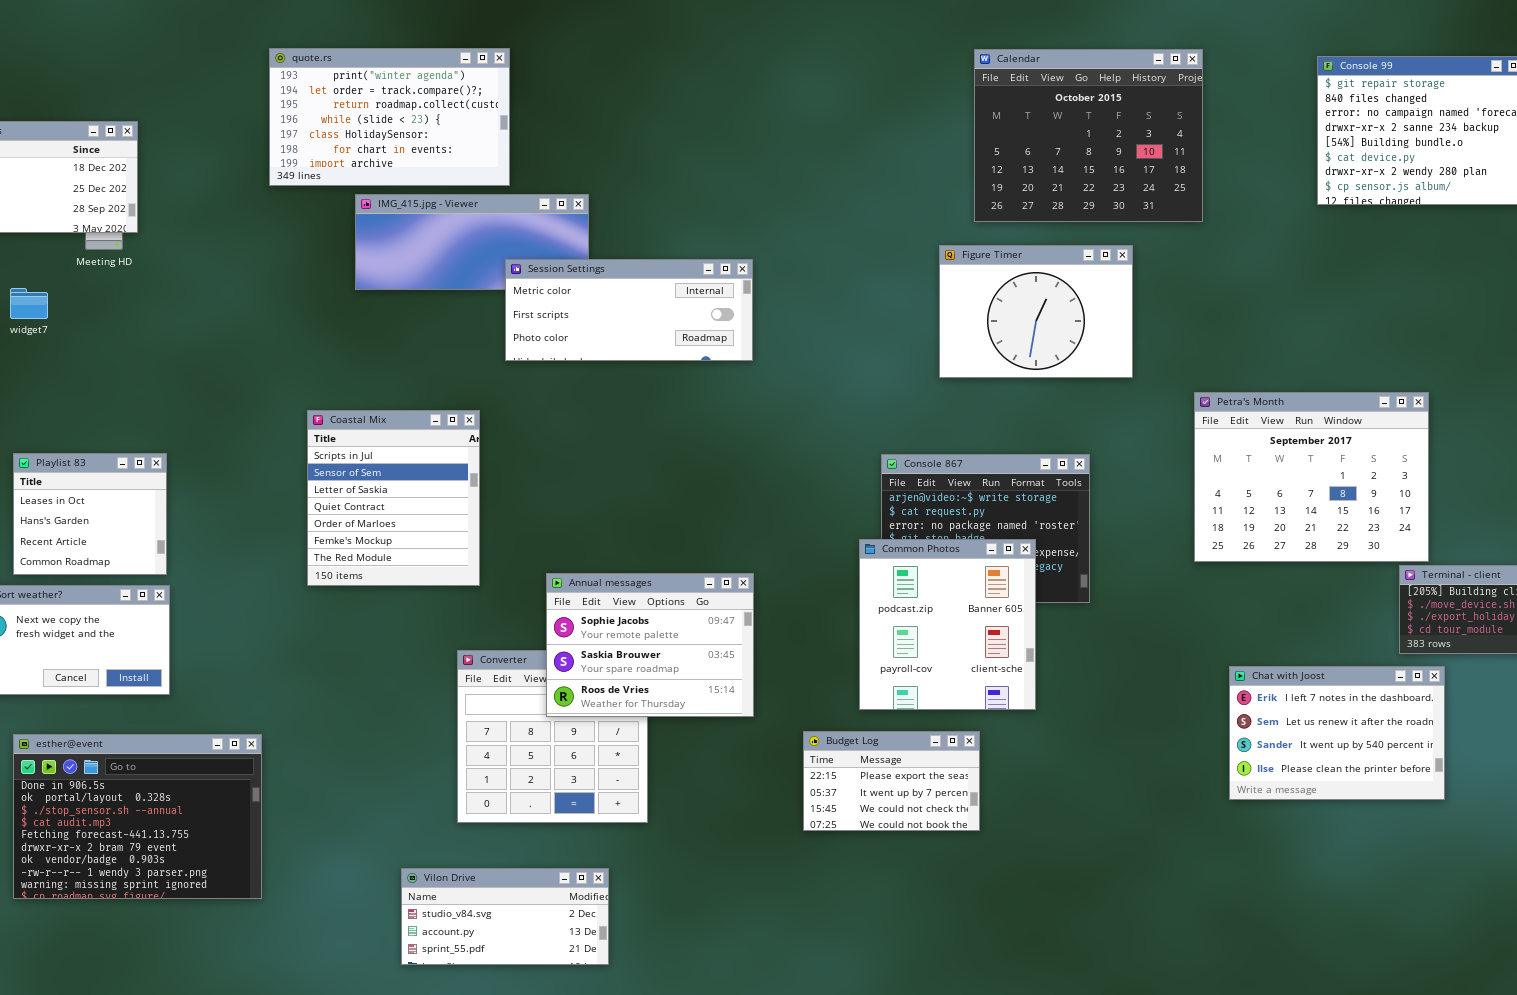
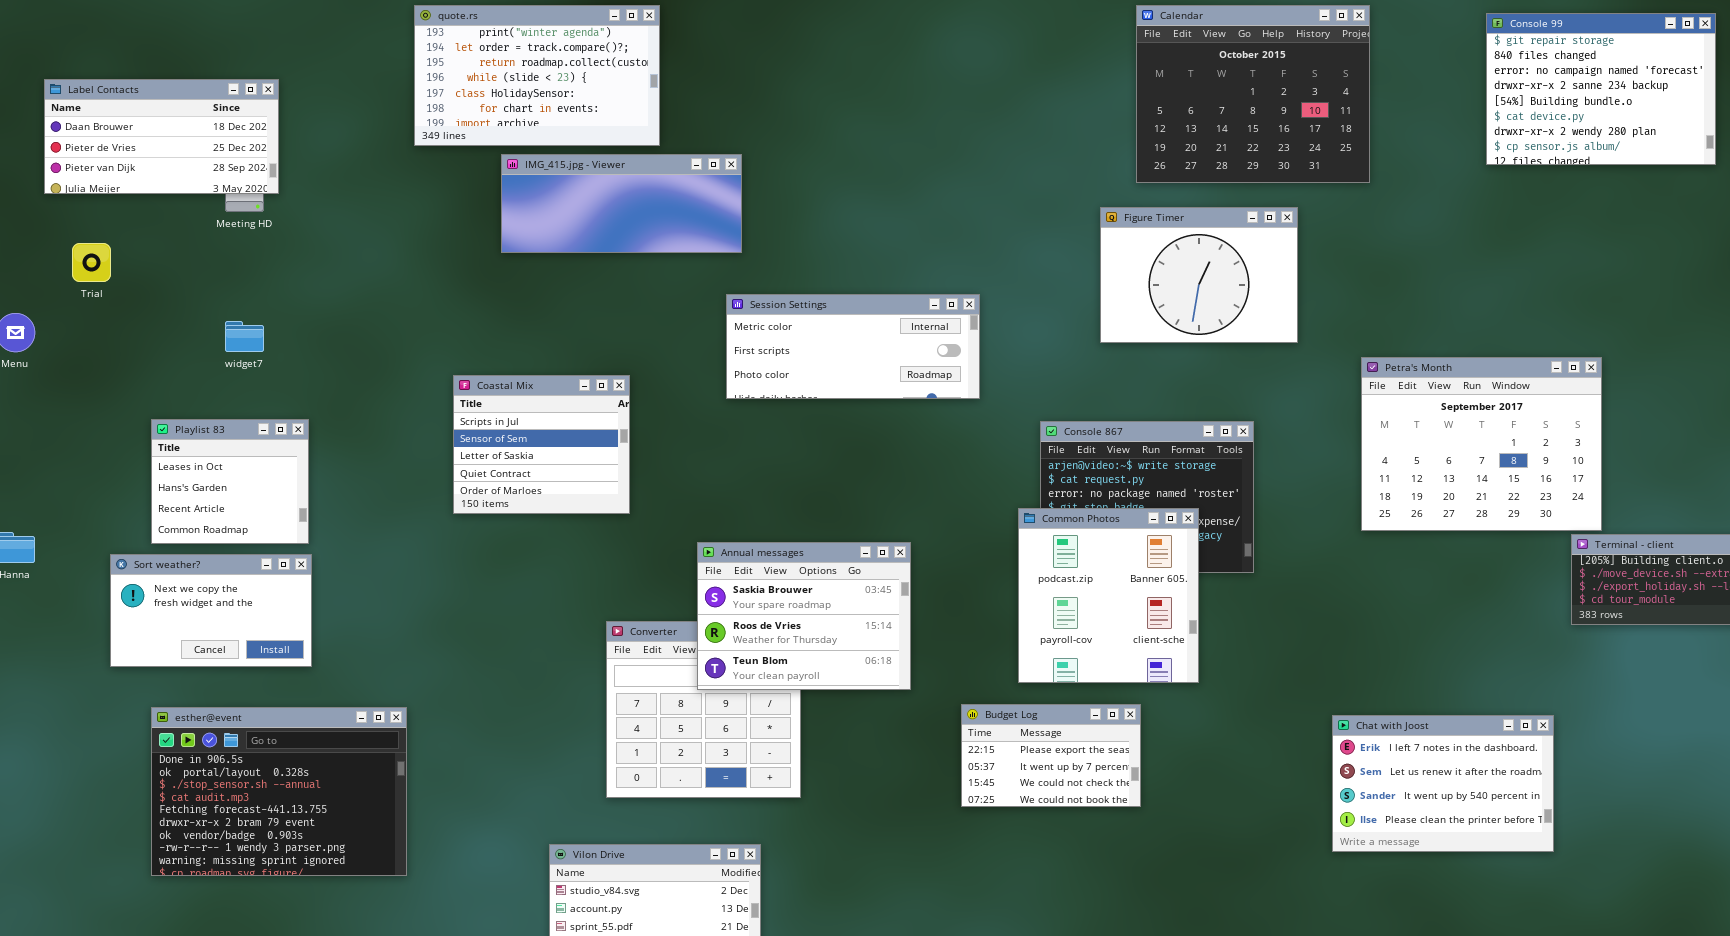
Session Settings: [505,259,753,361] -> [726,294,980,399], moved
widget7: [10,288,48,319] -> [225,321,264,352], moved
Coastal Mix: [307,410,480,586] -> [453,375,630,514], resized
Annual messages: [546,573,754,717] -> [697,542,911,690], scrolled down 1 row
Chat with Joost: [1229,666,1445,800] -> [1332,715,1554,852], moved

